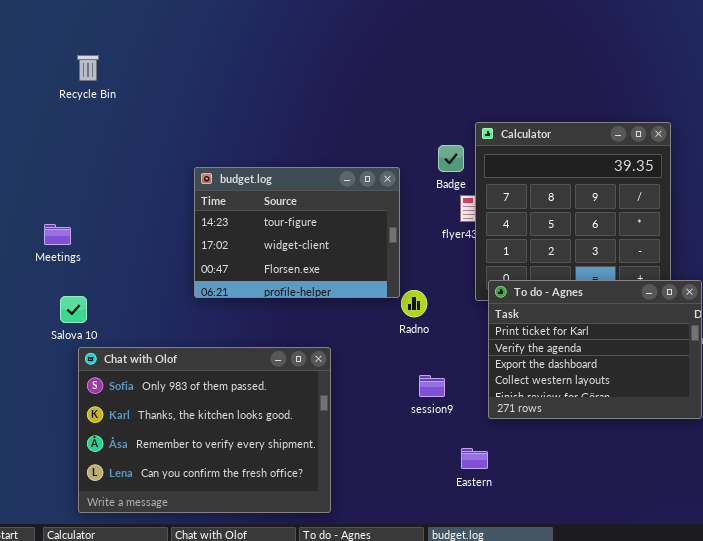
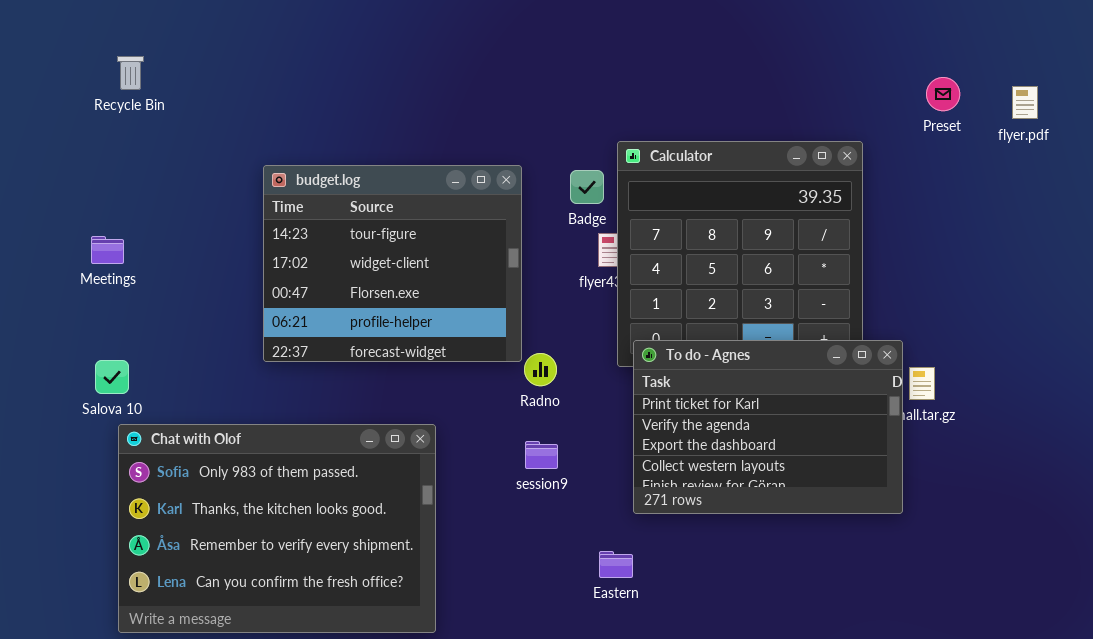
budget.log: [194,167,400,298] -> [263,165,522,362], resized
Meetings: [44,224,71,245] -> [91,236,124,264], moved
session9: [419,375,445,397] -> [525,441,558,469], moved

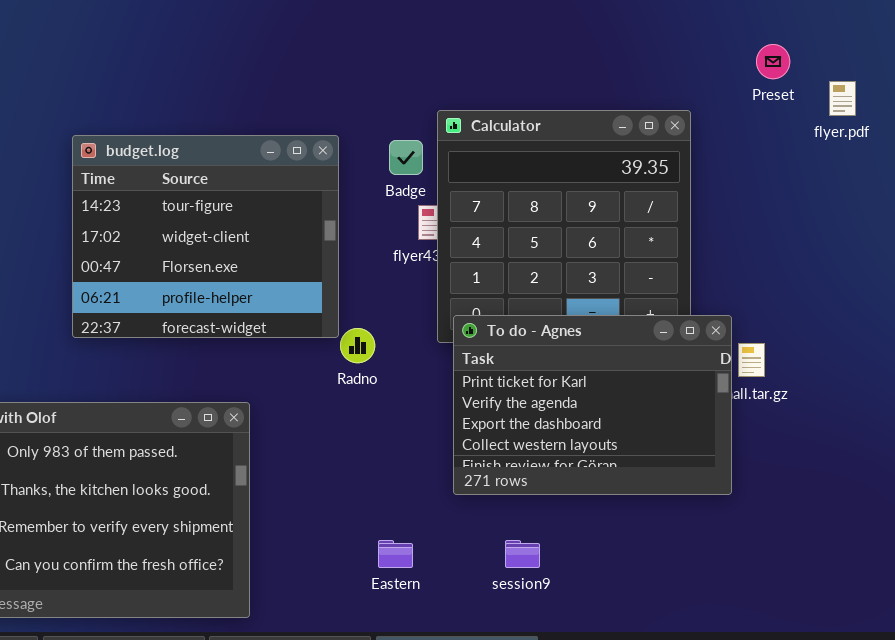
flyer.pdf: [1012,86,1038,119] -> [829,81,856,116], moved
session9: [525,441,558,469] -> [505,540,540,568], moved
Eastern: [599,551,633,578] -> [378,540,413,568], moved

